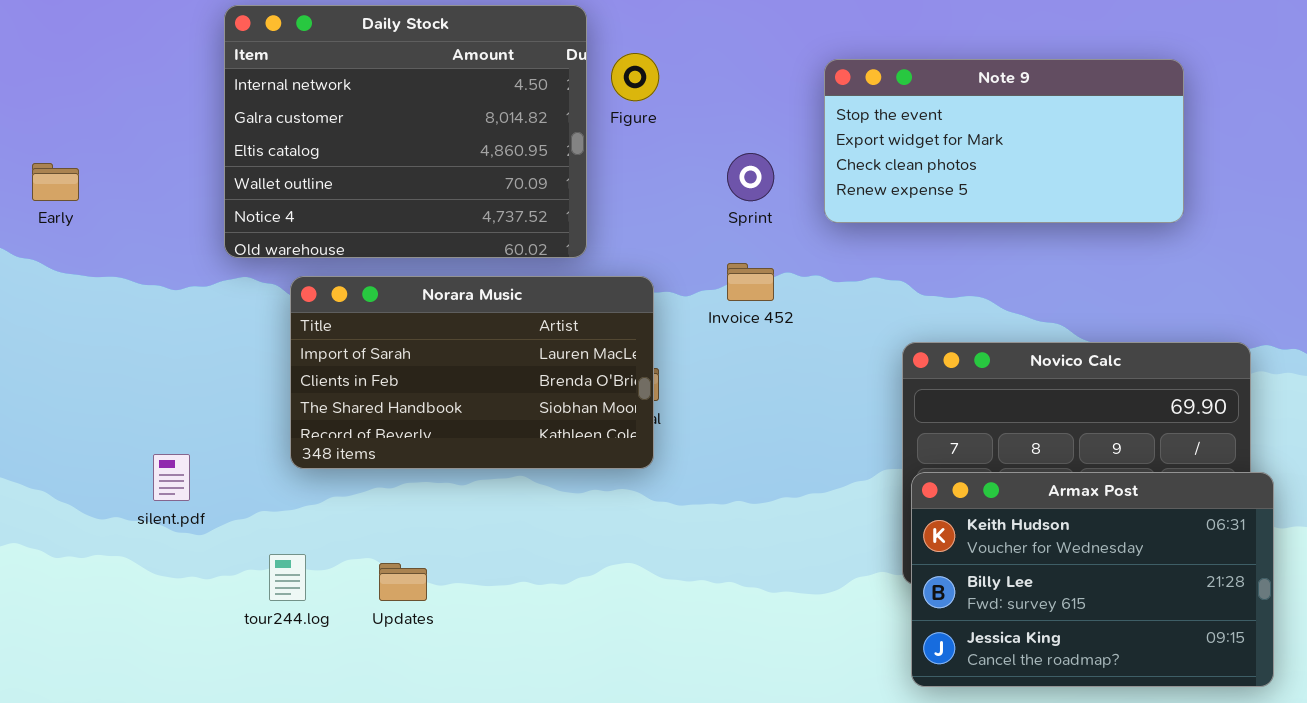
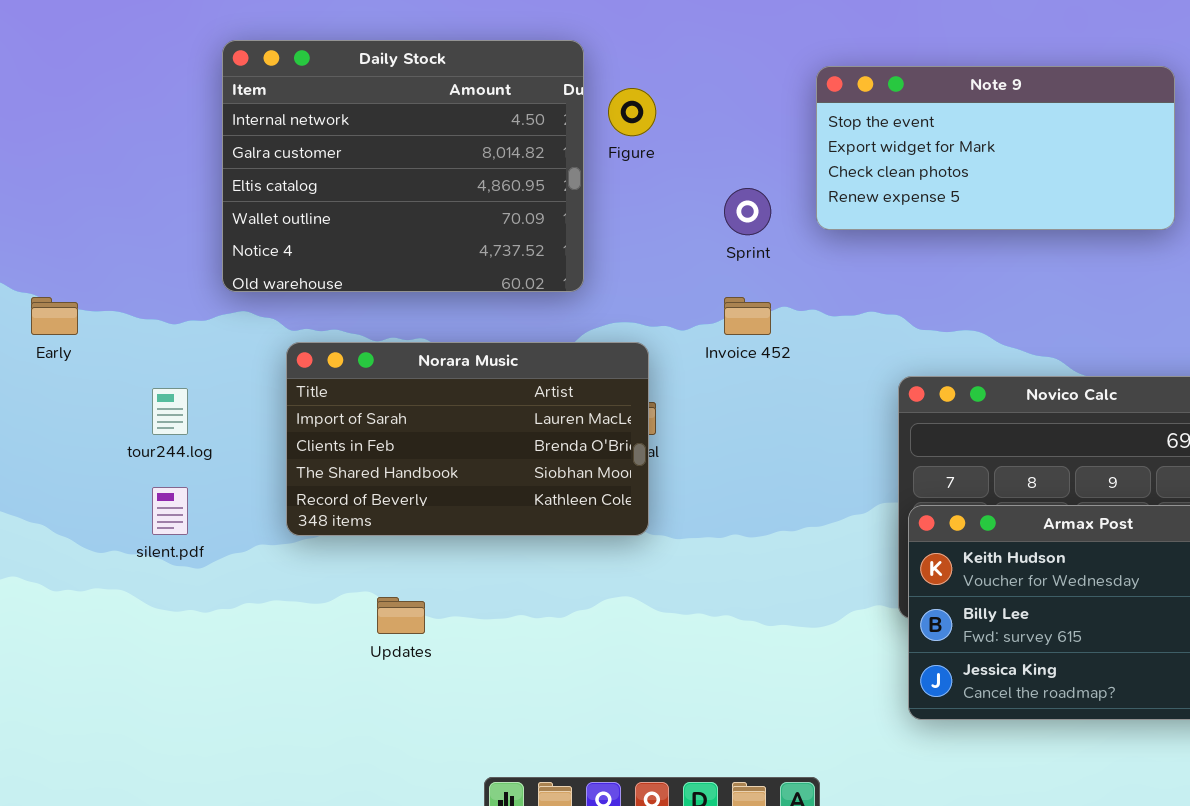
Note 9: [824,59,1184,223] -> [816,66,1175,230], moved
Early: [32,163,79,201] -> [31,297,78,335], moved
Norara Music: [290,276,654,469] -> [286,342,649,536], moved
tour244.log: [269,554,306,601] -> [152,388,188,435], moved

